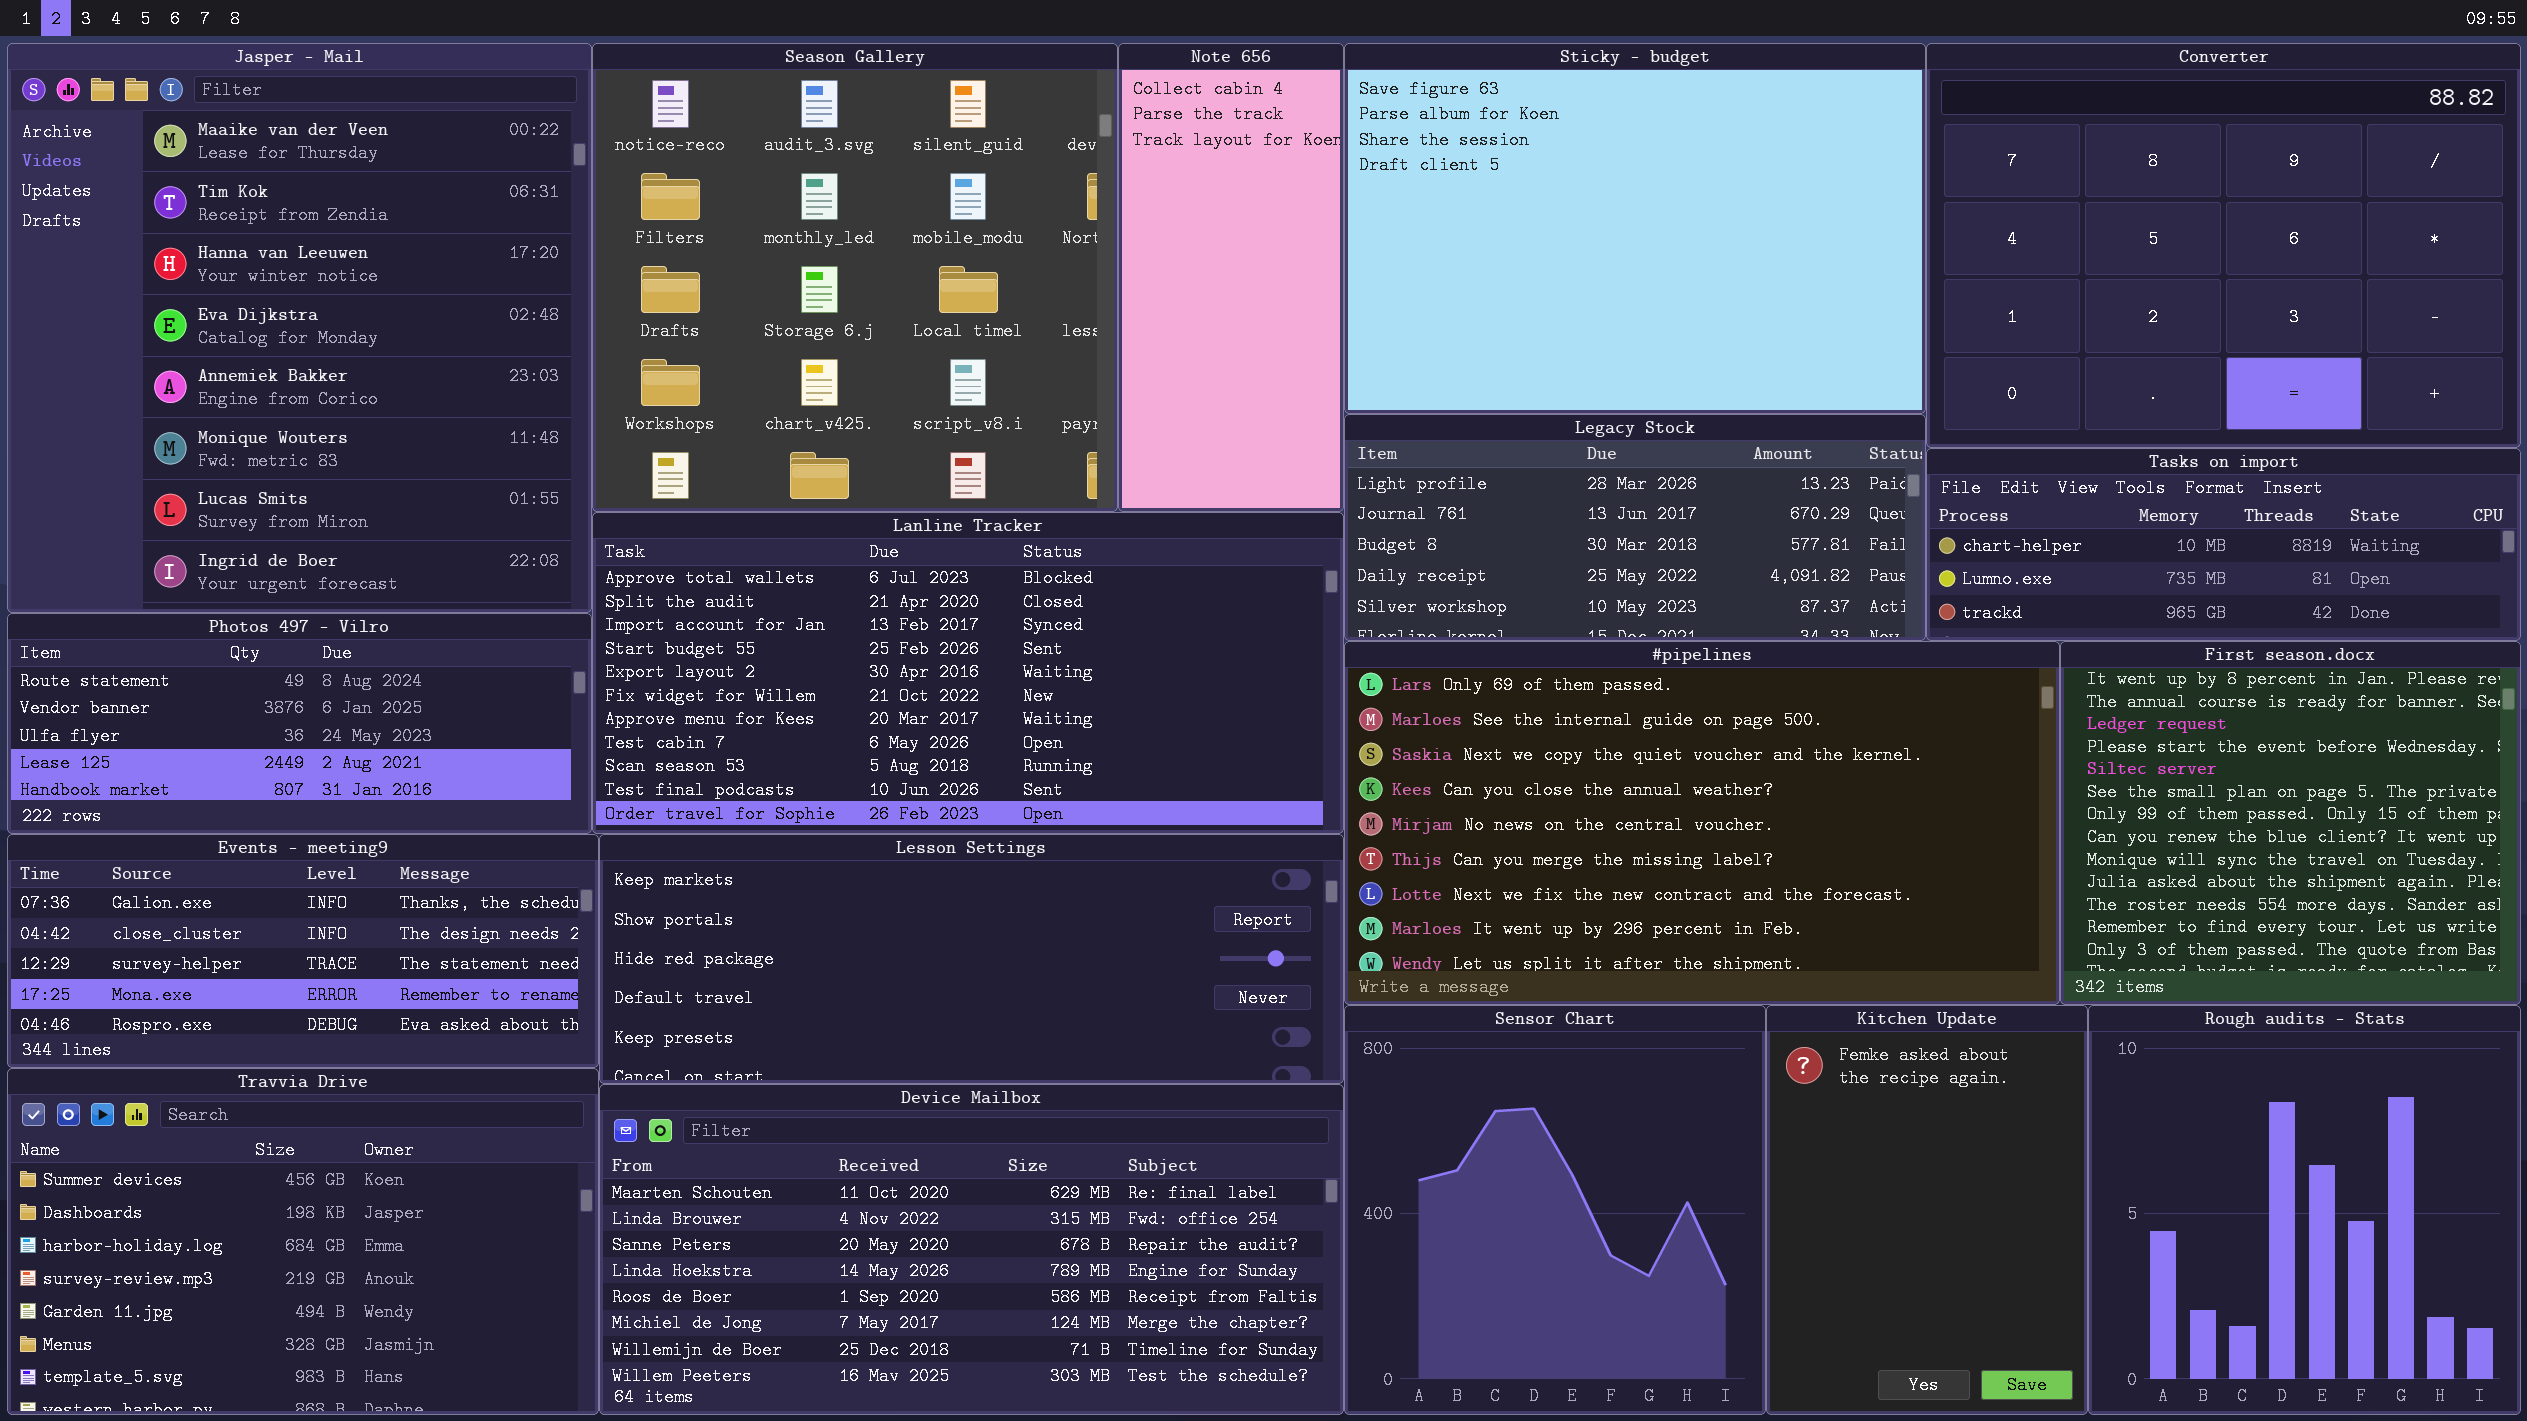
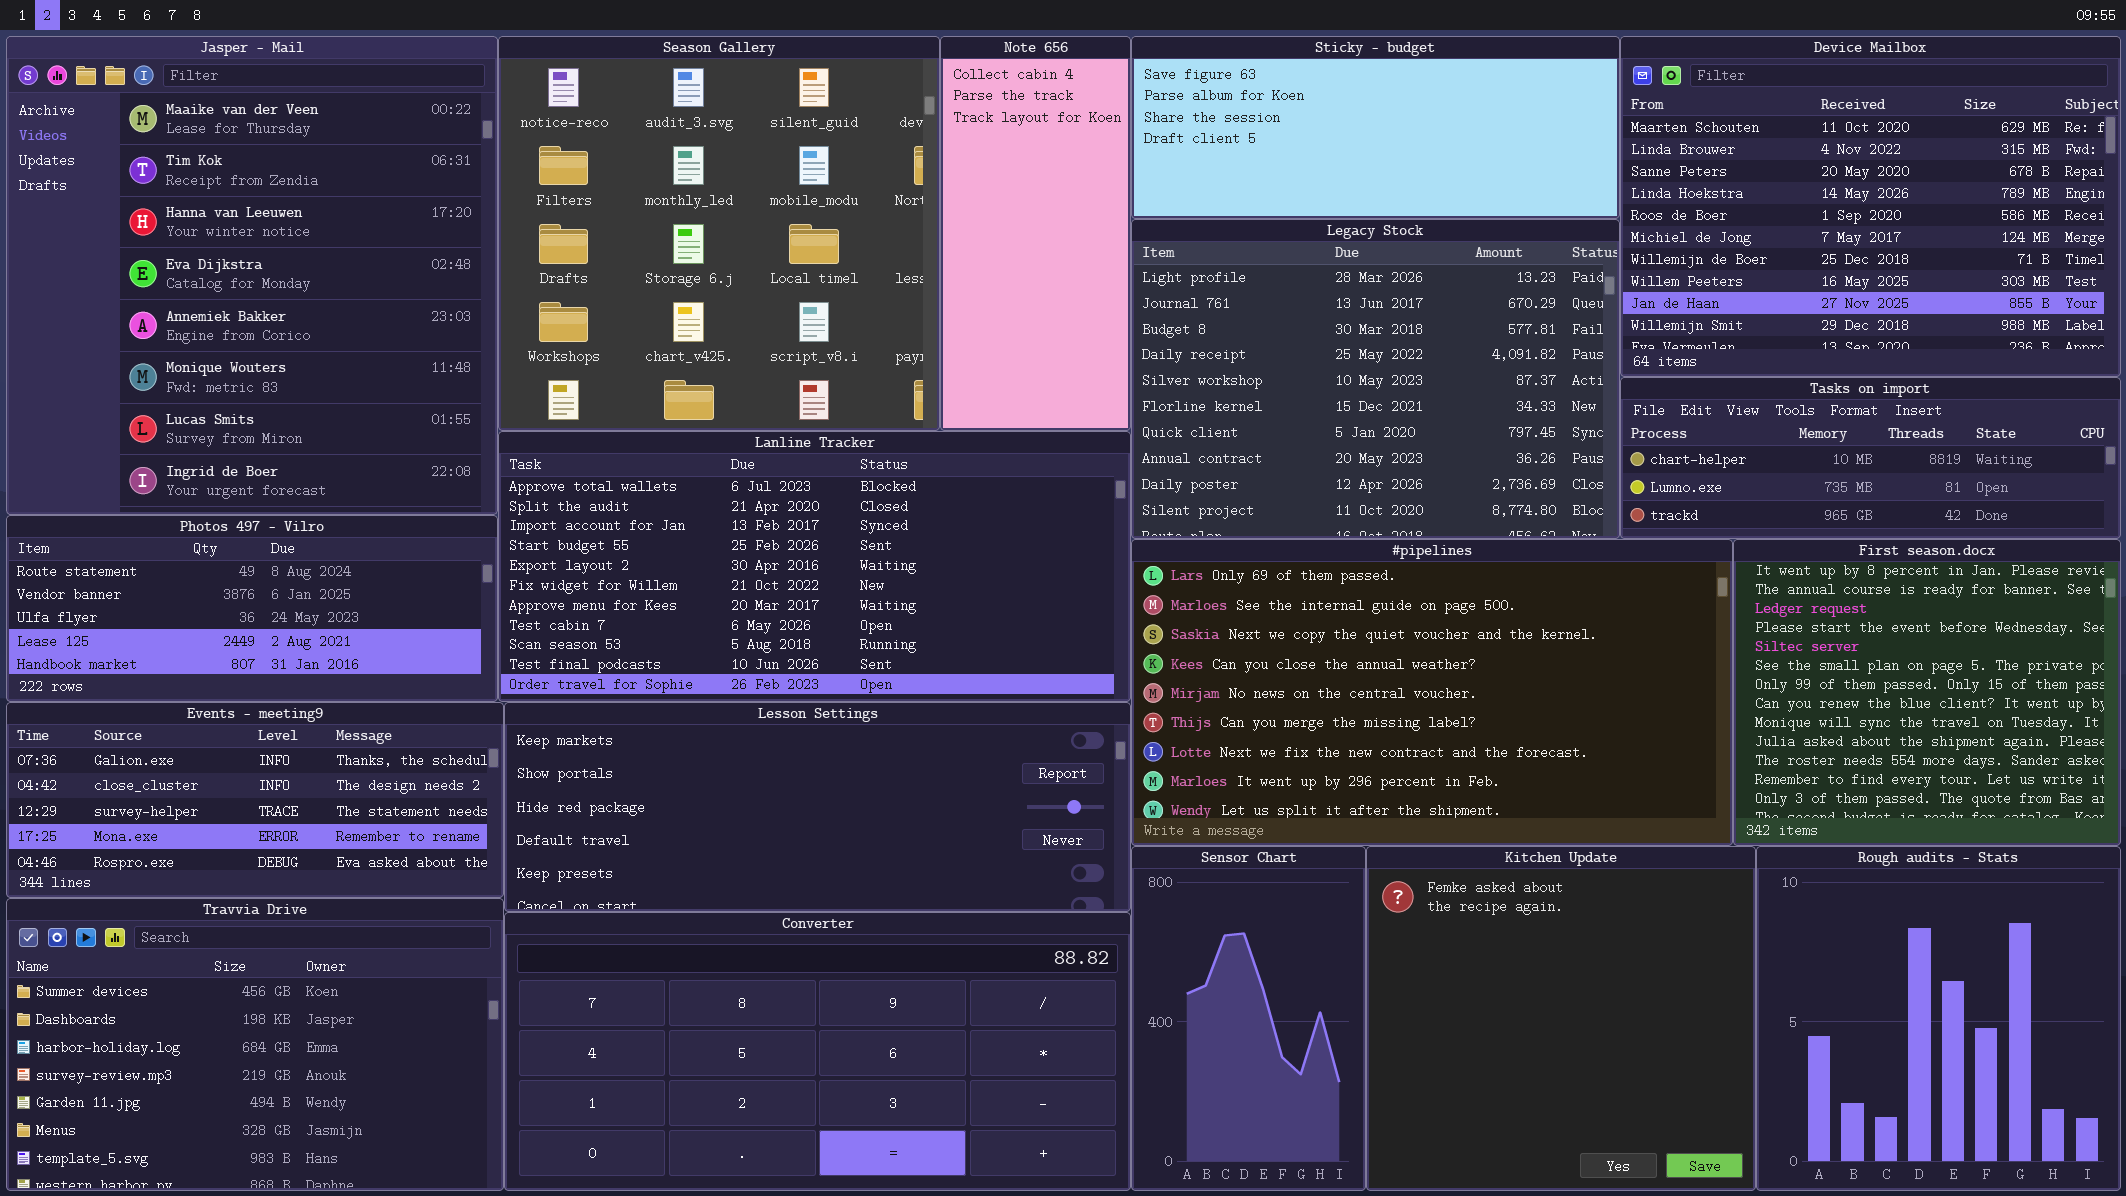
Sticky - budget: [1344,43,1926,414] -> [1131,36,1620,219], resized
Converter: [1926,43,2521,448] -> [504,912,1131,1191], moved, resized
Legacy Stock: [1344,414,1926,641] -> [1131,219,1620,539], resized
Sensor Chart: [1344,1005,1766,1415] -> [1131,846,1366,1191], resized
Kitchen Update: [1766,1005,2088,1415] -> [1366,846,1756,1191], resized
Device Mailbox: [599,1084,1344,1415] -> [1620,36,2121,377], moved, resized

